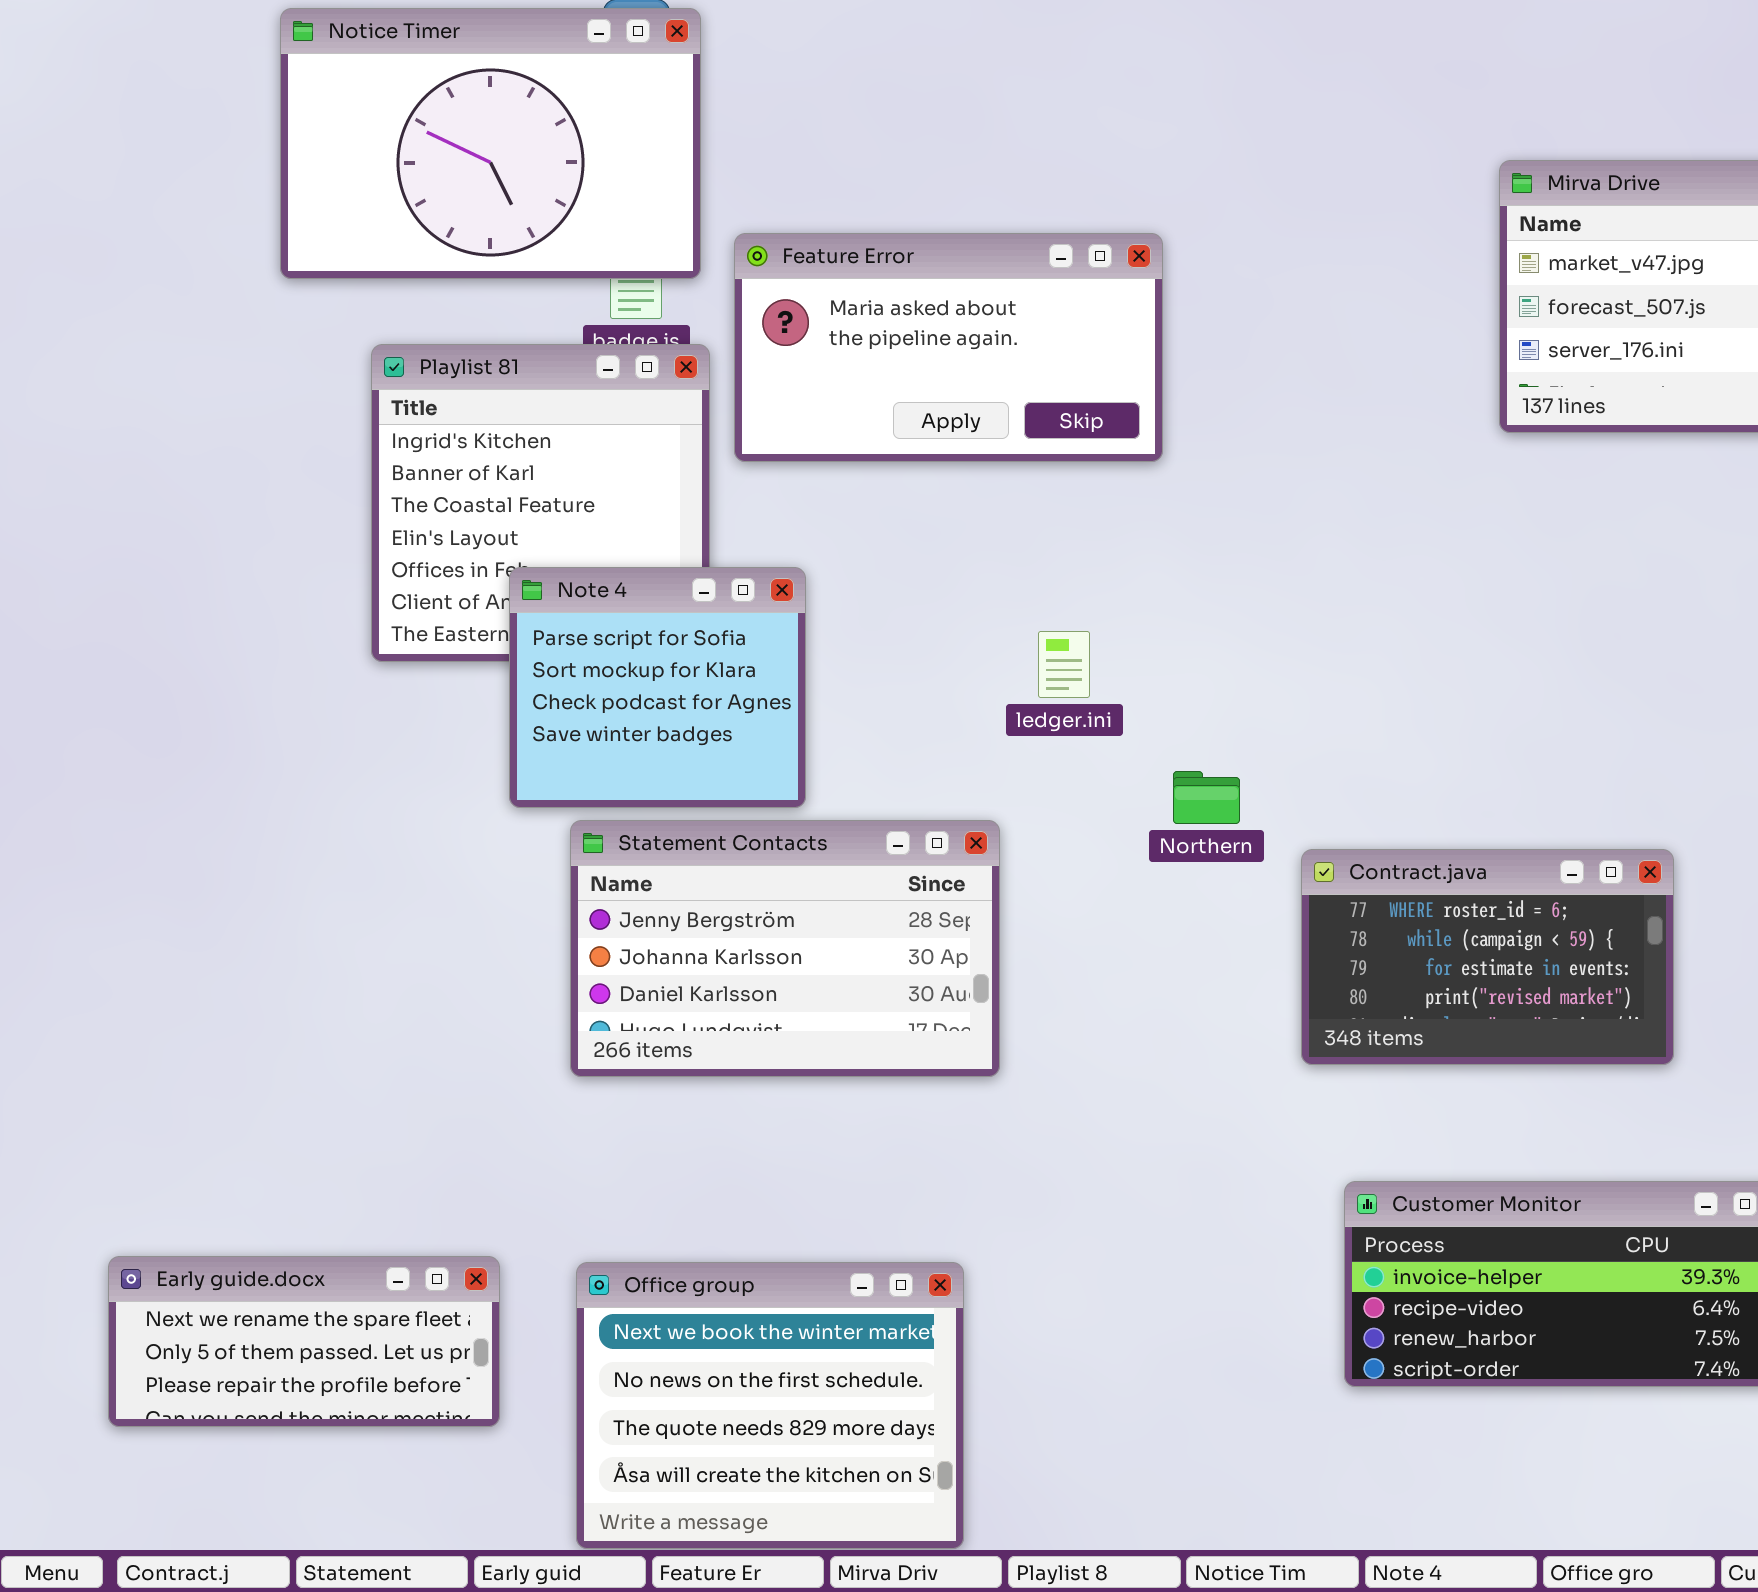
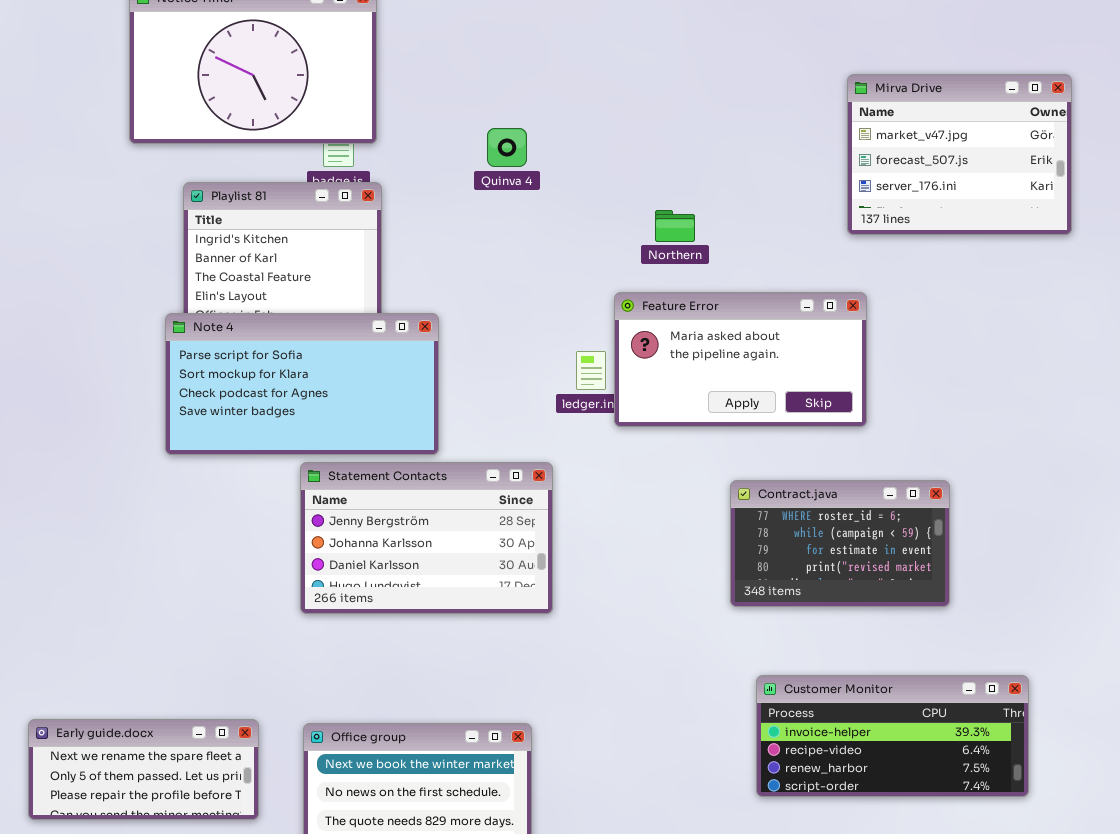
Feature Error: [734,233,1163,462] -> [614,292,867,427], moved
Note 4: [509,567,806,808] -> [165,313,439,455], resized
Northern: [1173,771,1240,824] -> [655,210,695,242], moved

